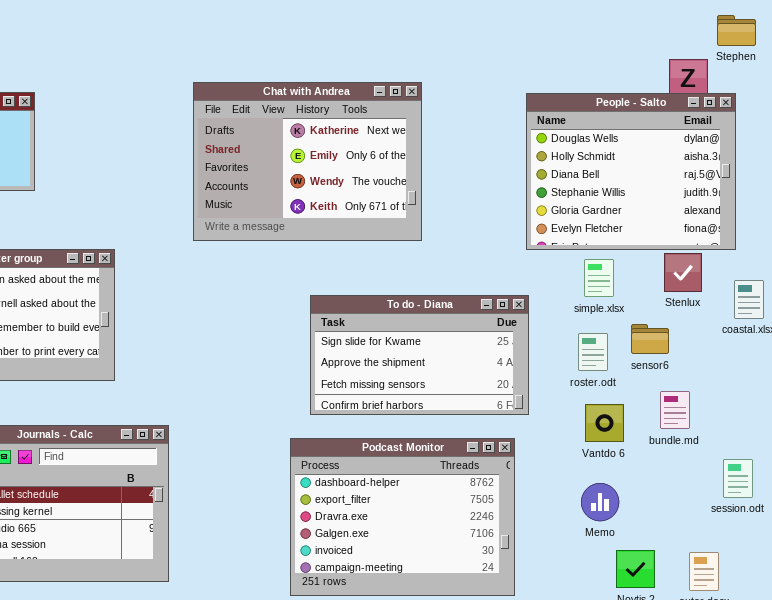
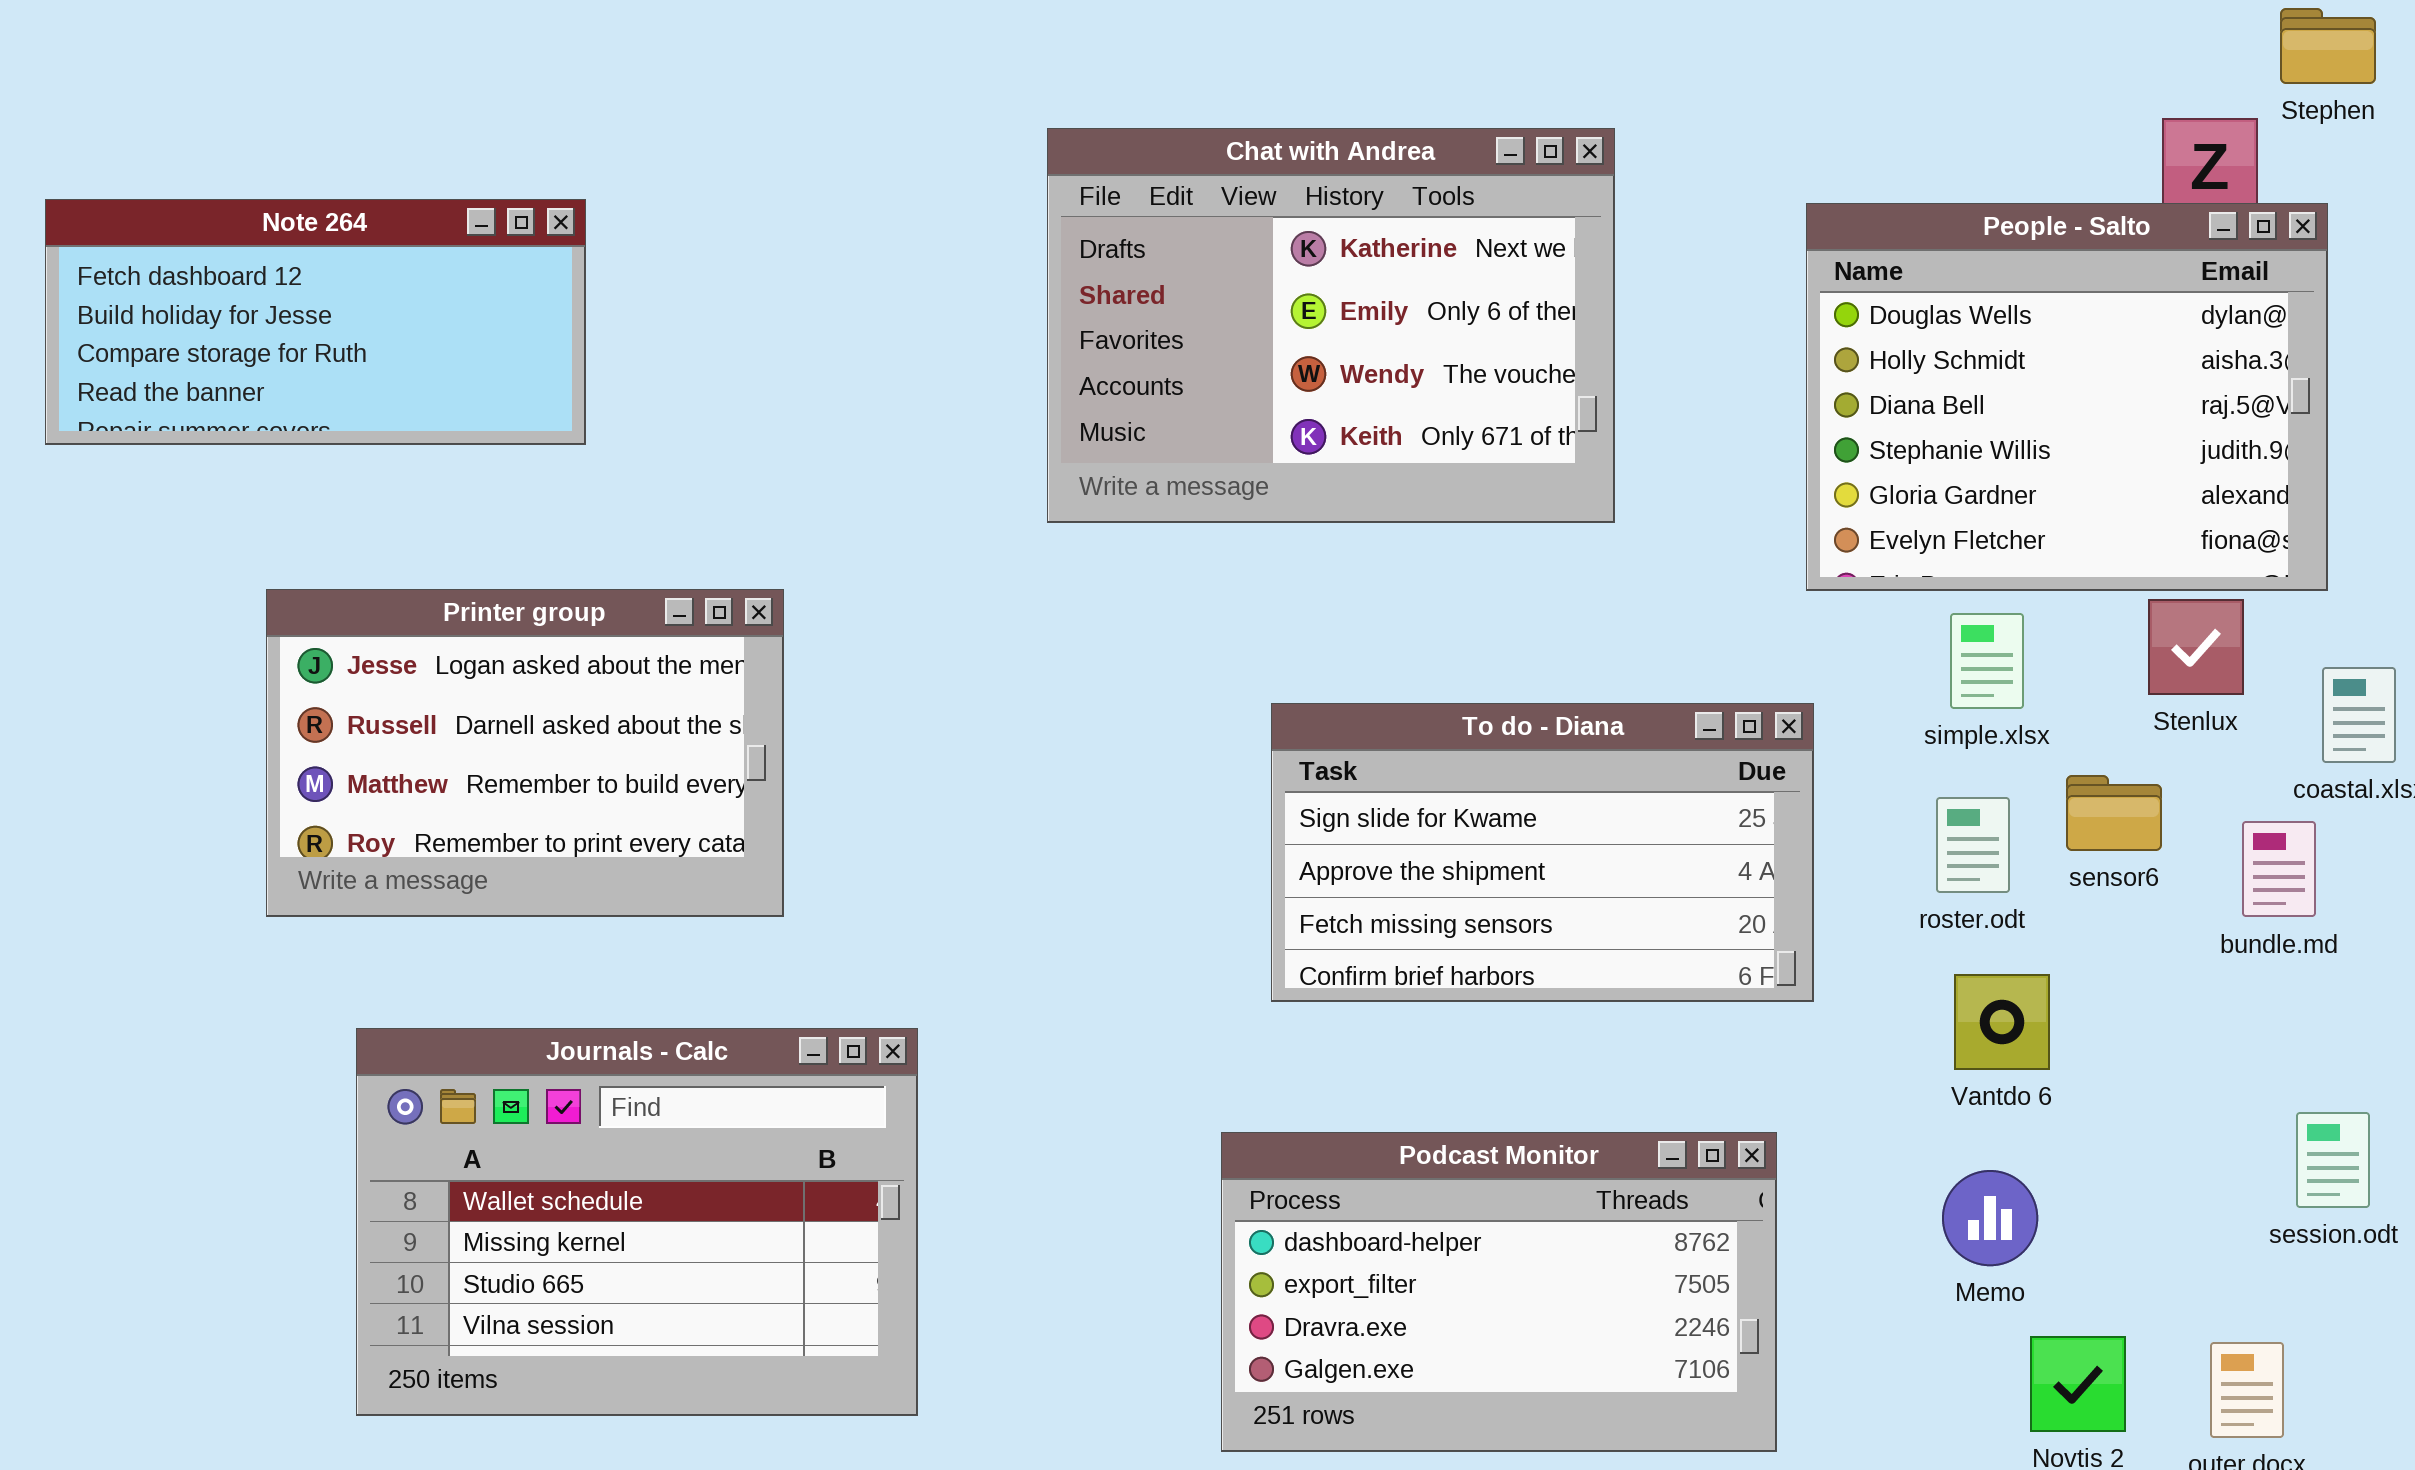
Chat with Andrea: [193,82,422,241] -> [1047,128,1615,523], moved
bundle.md: [660,391,690,429] -> [2242,821,2316,917], moved
Podcast Monitor: [290,438,515,596] -> [1221,1132,1777,1452], resized

